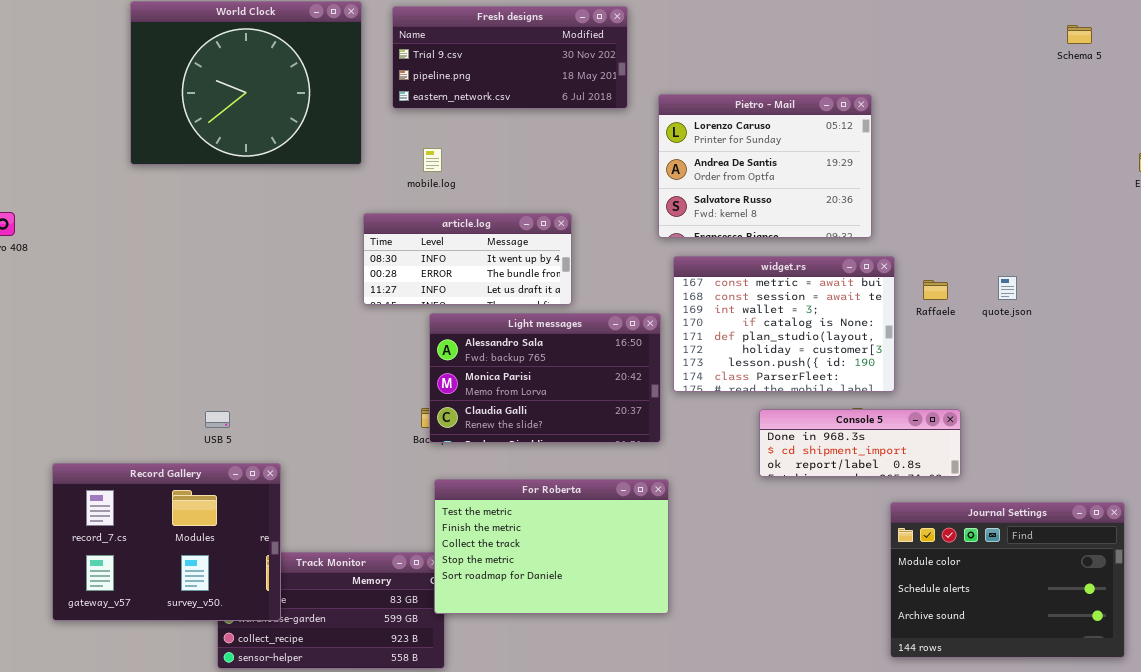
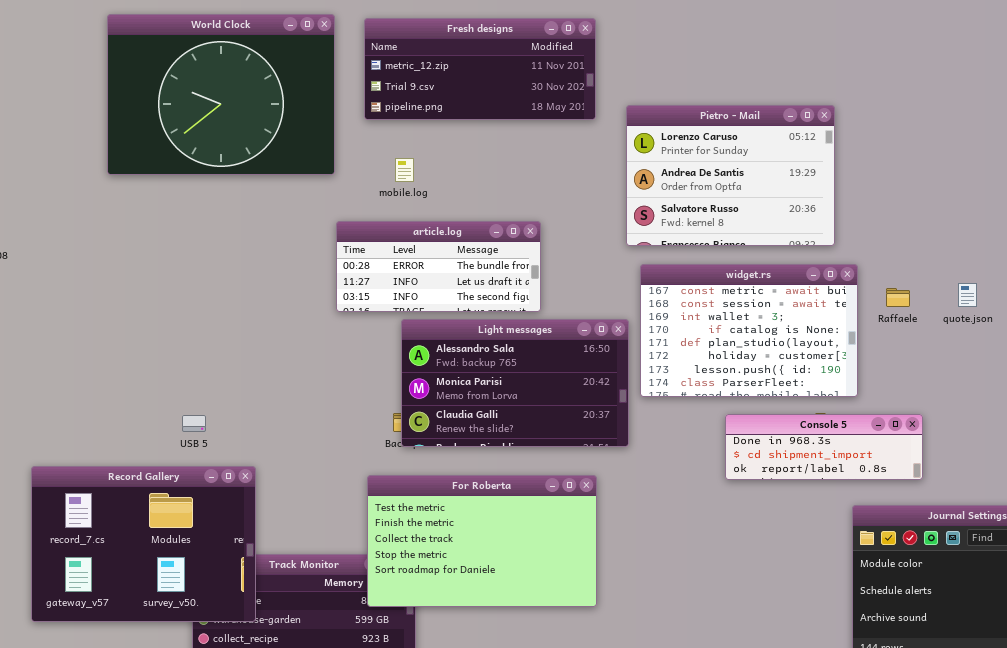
Fresh designs: [392,6,628,109] -> [364,18,596,120], scrolled up 1 row
article.log: [363,213,572,305] -> [336,221,541,312], scrolled down 1 row
For Roberta: [434,479,669,614] -> [367,475,597,607], moved

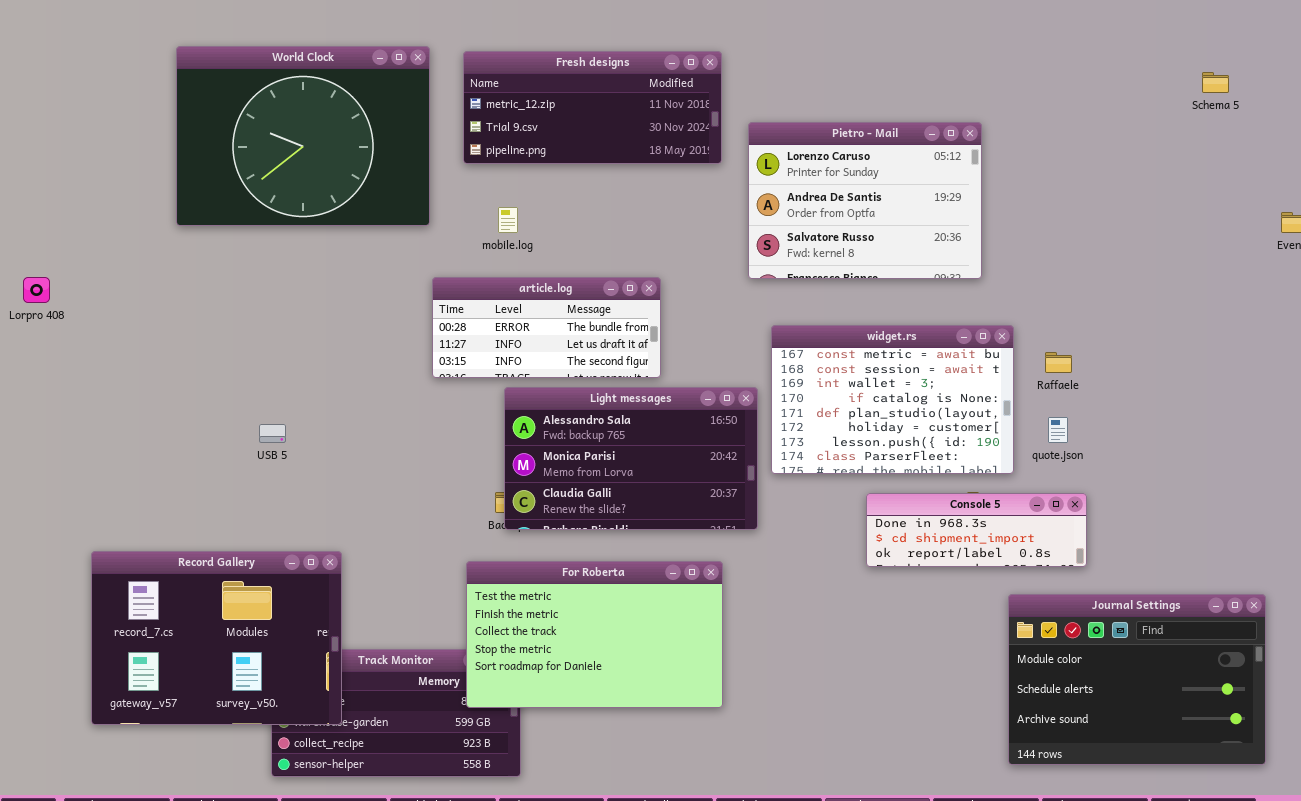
Pietro - Mail: [626,105,835,246] -> [748,122,982,279], moved
quote.json: [958,283,977,307] -> [1048,417,1068,443], moved
USB 5: [182,415,206,432] -> [259,424,286,443], moved

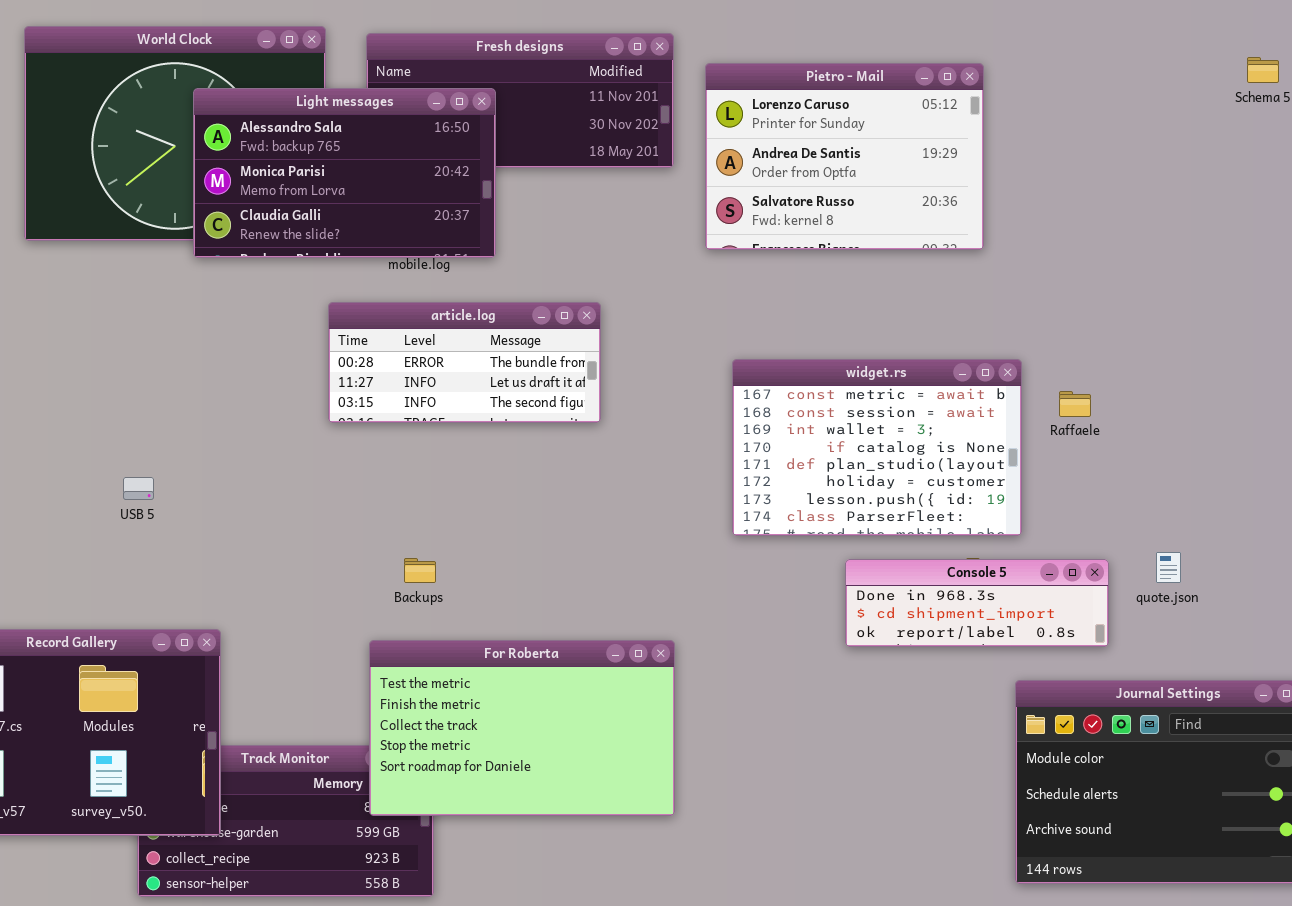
Pietro - Mail: [748,122,982,279] -> [705,63,984,250], moved
Light messages: [504,387,758,530] -> [193,88,496,258], moved
quote.json: [1048,417,1068,443] -> [1156,552,1181,583], moved

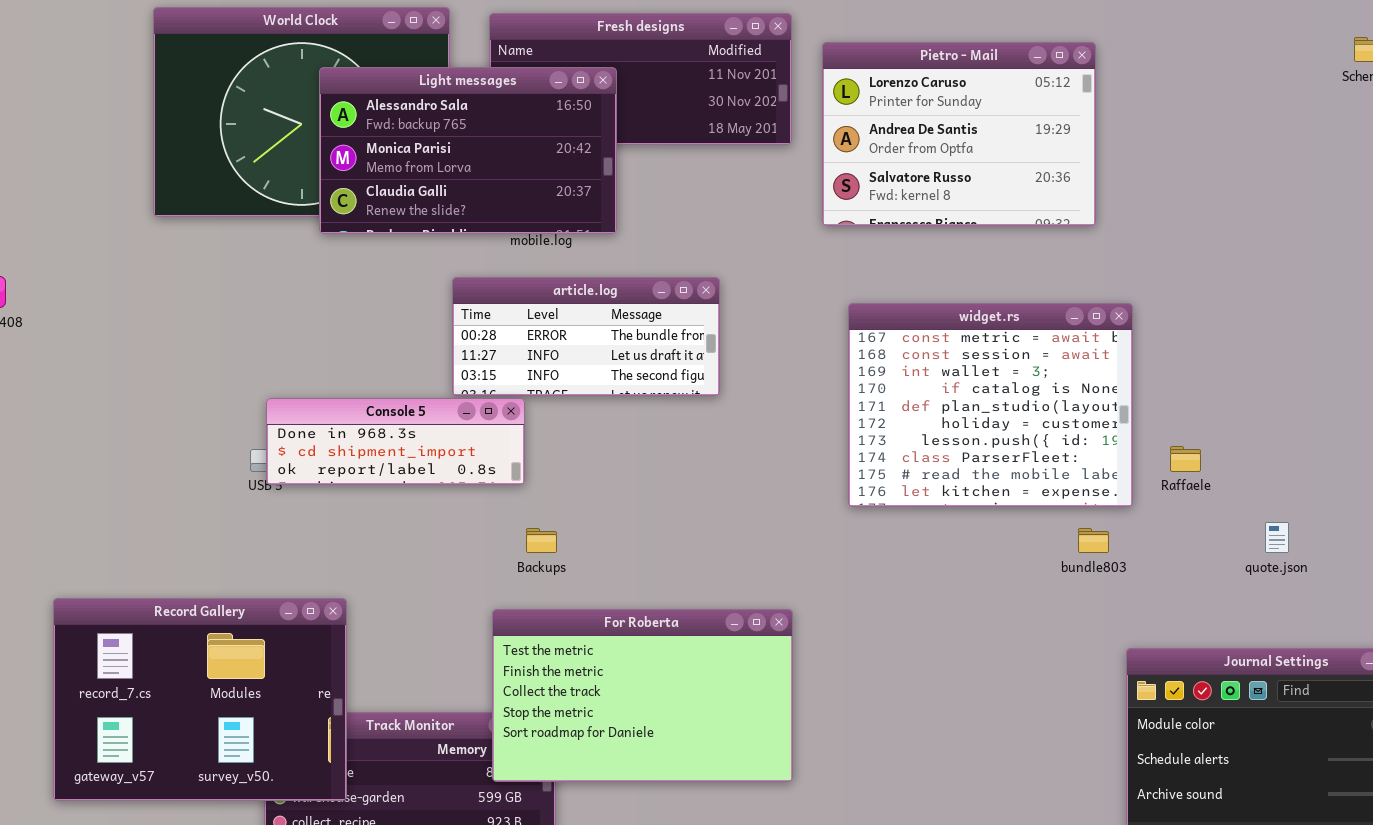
widget.rs: [732,359,1022,536] -> [848,303,1133,507], resized
Raffaele: [1059,391,1091,417] -> [1170,446,1201,472], moved
Console 5: [845,559,1109,647] -> [266,398,525,485], moved

